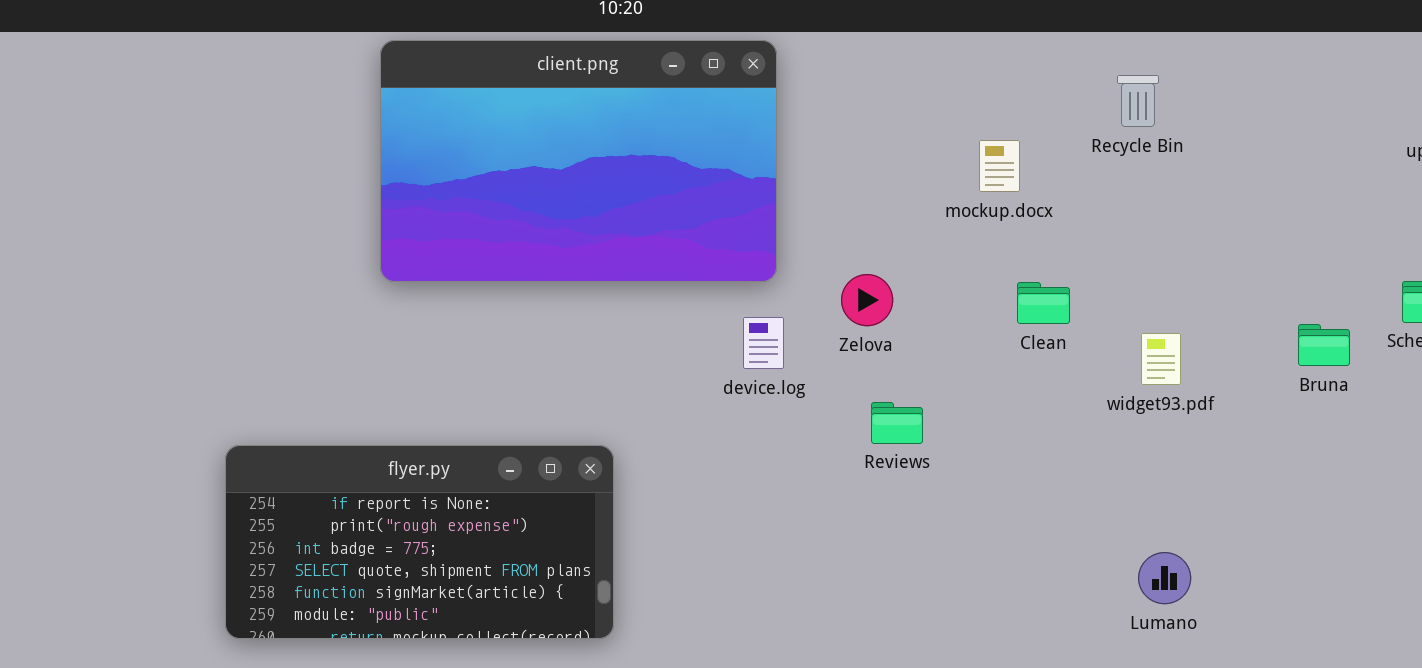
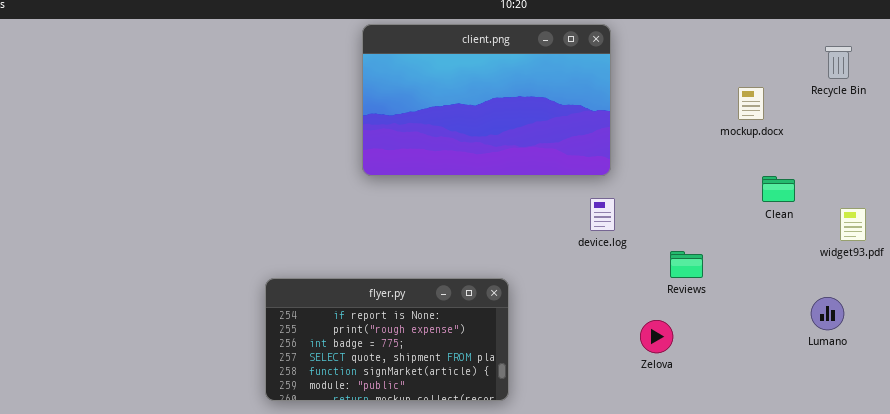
Zelova: [841,274,893,326] -> [640,320,673,353], moved
Lumano: [1138,552,1191,604] -> [811,297,844,330], moved

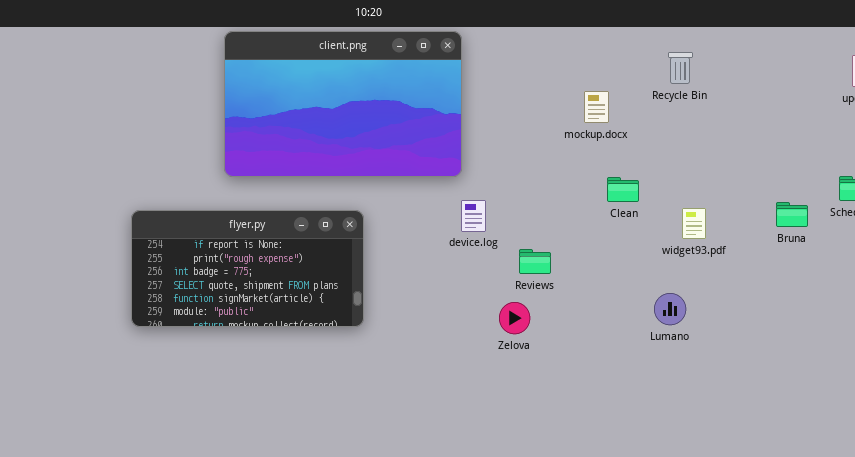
device.log: [590,198,615,231] -> [461,200,486,232], moved
flyer.py: [265,278,509,401] -> [131,210,364,327], moved
Zelova: [640,320,673,353] -> [499,302,530,334], moved

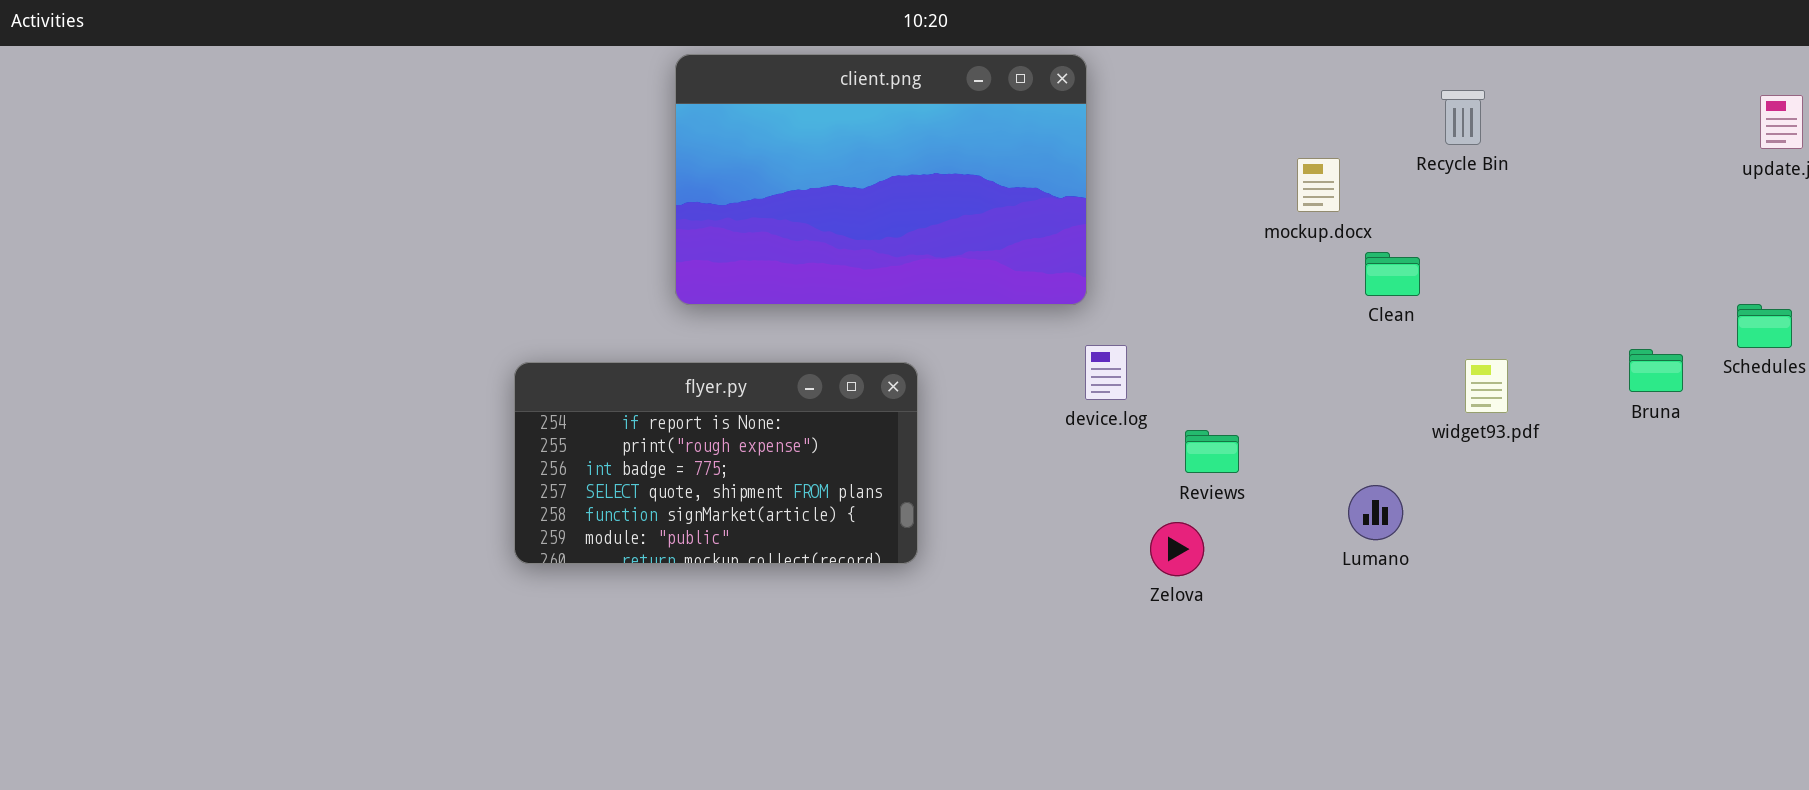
Clean: [607,177,639,202] -> [1365,252,1420,296], moved
Lumano: [654,293,686,325] -> [1348,485,1403,540], moved

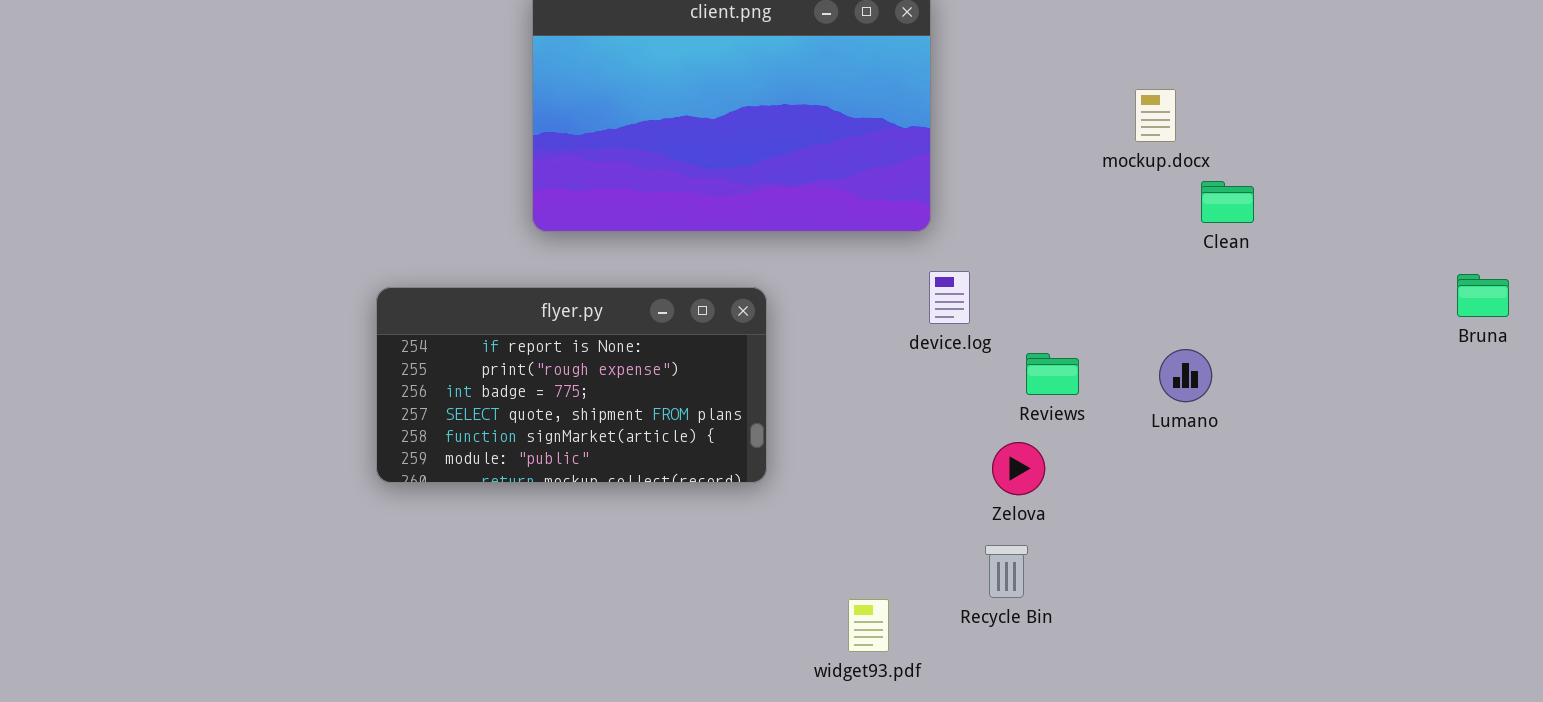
Recycle Bin: [1441,90,1485,145] -> [985,545,1028,598], moved
widget93.pdf: [1465,359,1508,413] -> [848,599,889,652], moved
Lumano: [1348,485,1403,540] -> [1159,349,1212,402], moved

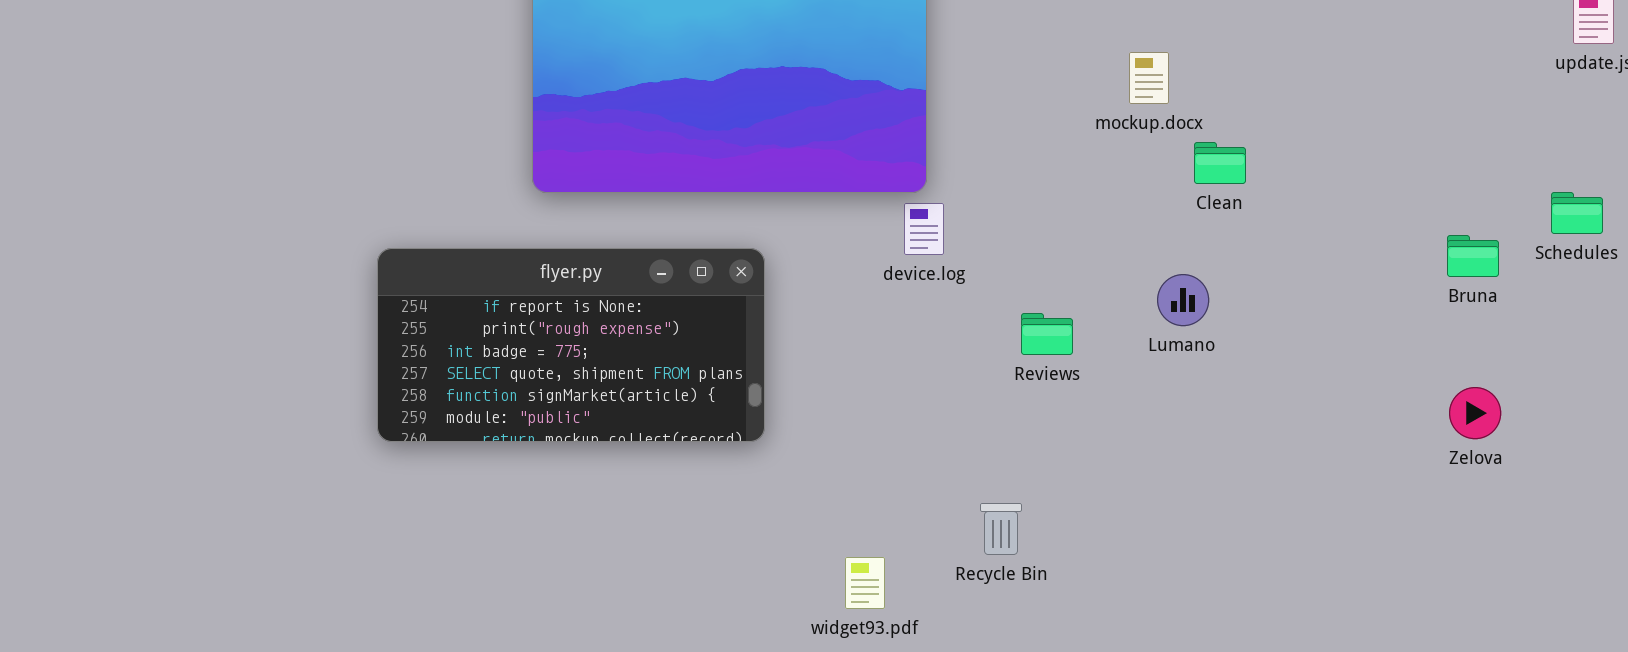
device.log: [929,271,970,324] -> [904,203,944,255], moved
Lumano: [1159,349,1212,402] -> [1157,274,1209,326], moved
Zelova: [992,442,1045,495] -> [1449,387,1501,439], moved

